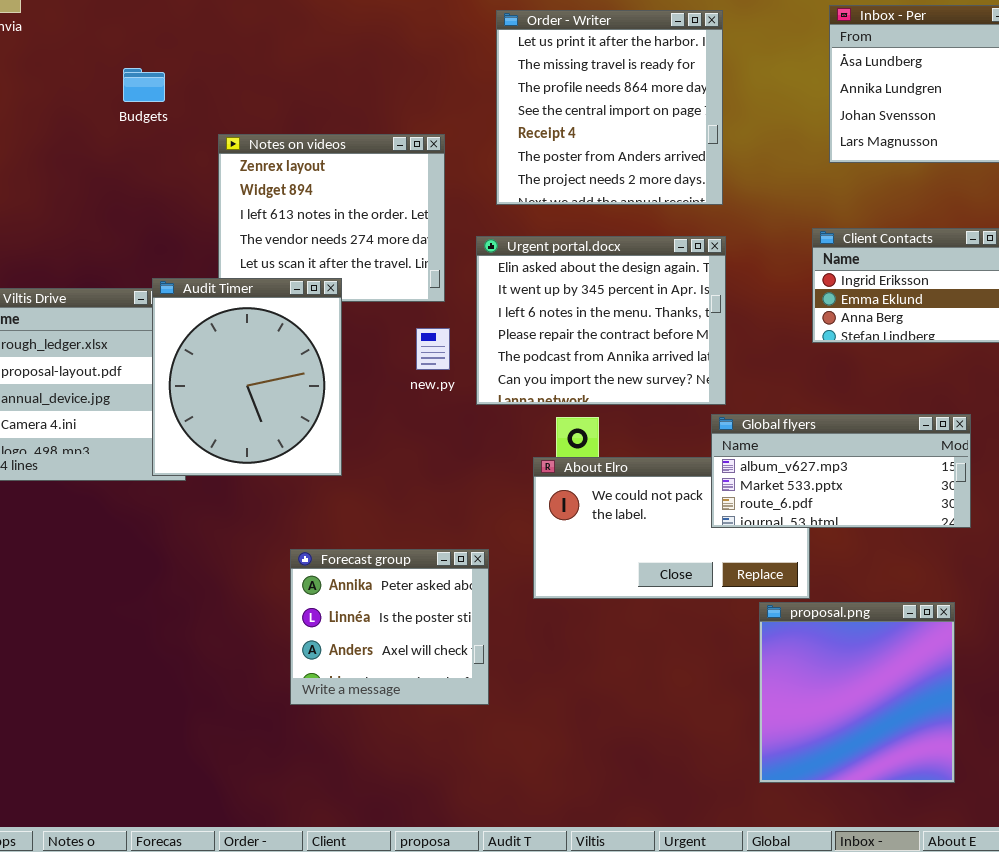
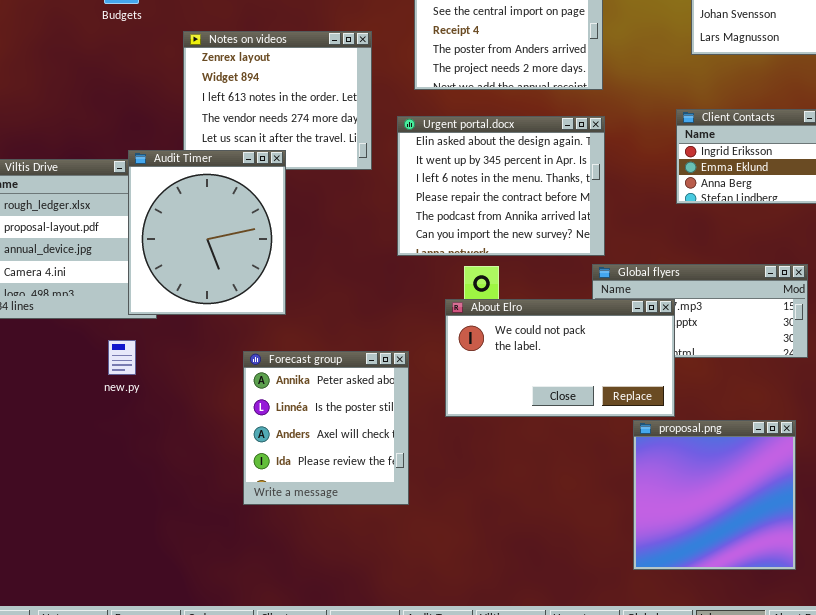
new.py: [416,328,450,370] -> [108,340,136,375], moved
About Elro: [533,457,810,599] -> [445,299,675,417], raised
Forecast group: [290,549,489,705] -> [243,351,409,505], resized

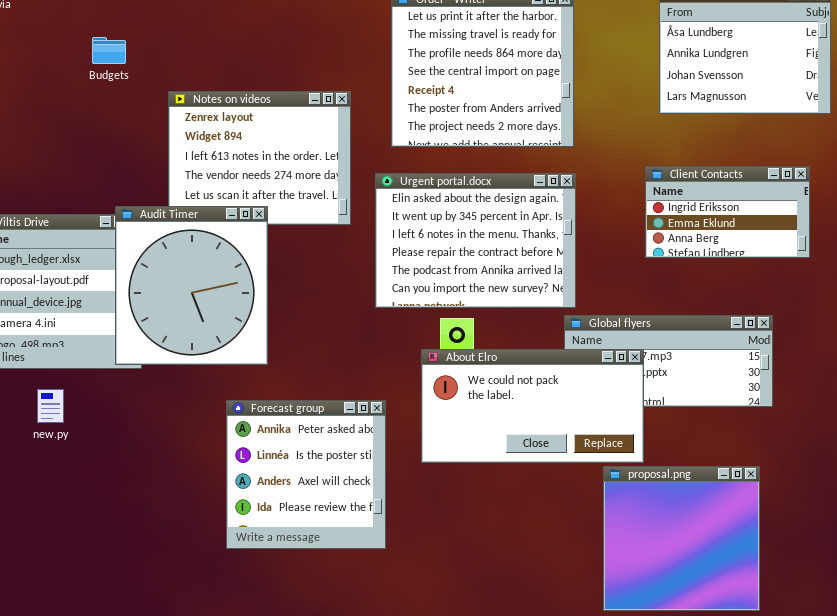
new.py: [108,340,136,375] -> [37,389,64,423], moved

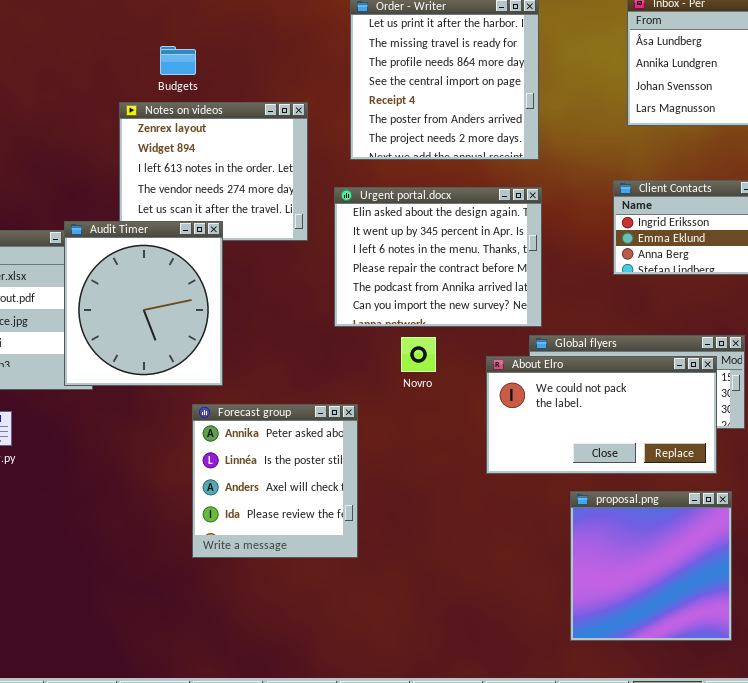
Budgets: [92,37,126,64] -> [160,46,196,75], moved
About Elro: [421,349,644,463] -> [486,356,717,474], moved
Forecast group: [226,400,386,549] -> [192,404,358,558], moved

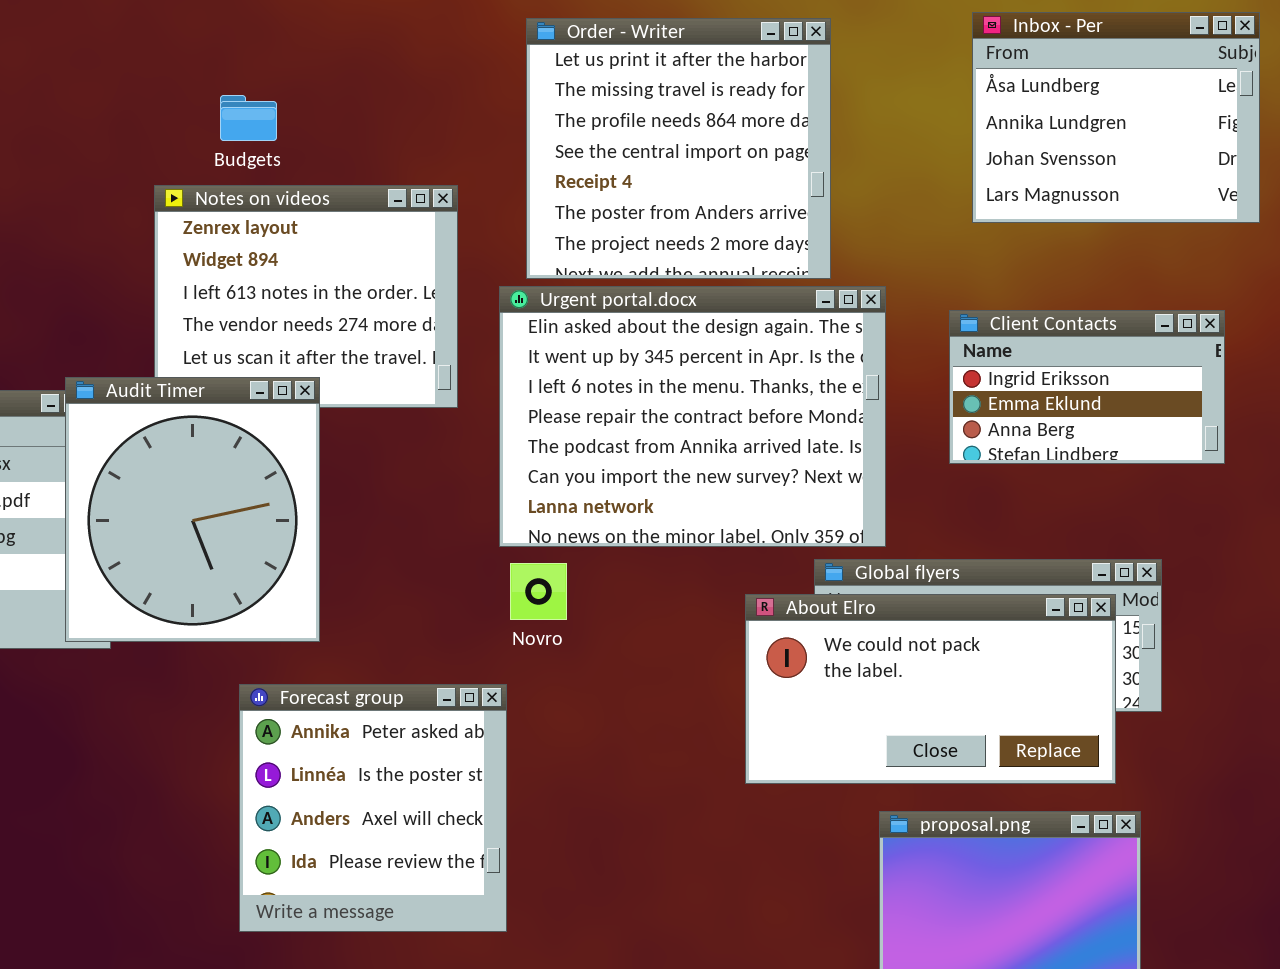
Urgent portal.docx: [334,187,542,327] -> [499,286,886,547], resized
Novro: [401,337,436,372] -> [510,563,567,620], moved
Forecast group: [192,404,358,558] -> [239,684,507,932], moved

